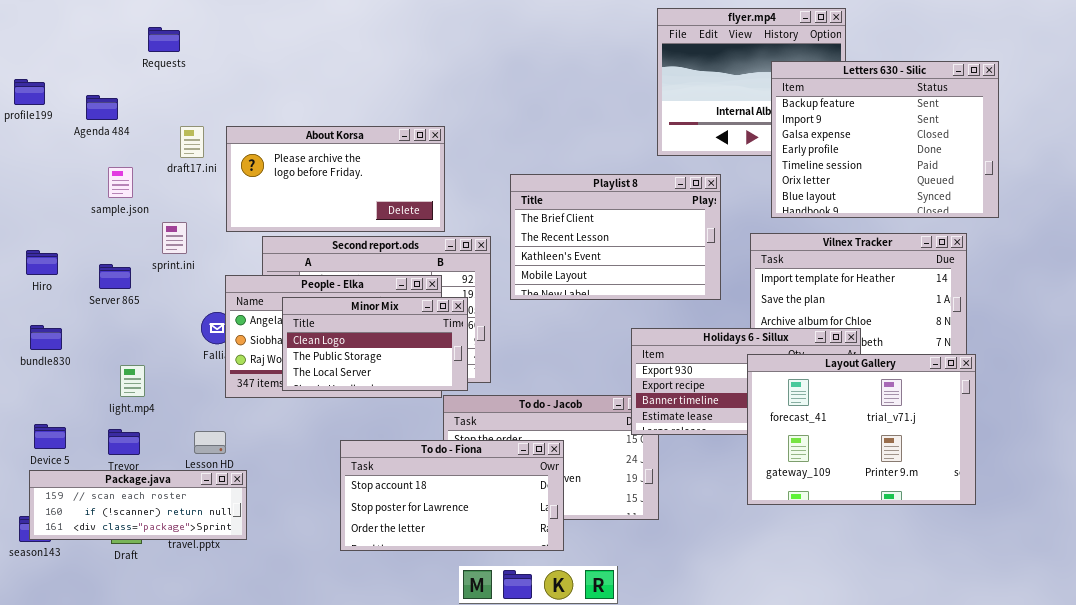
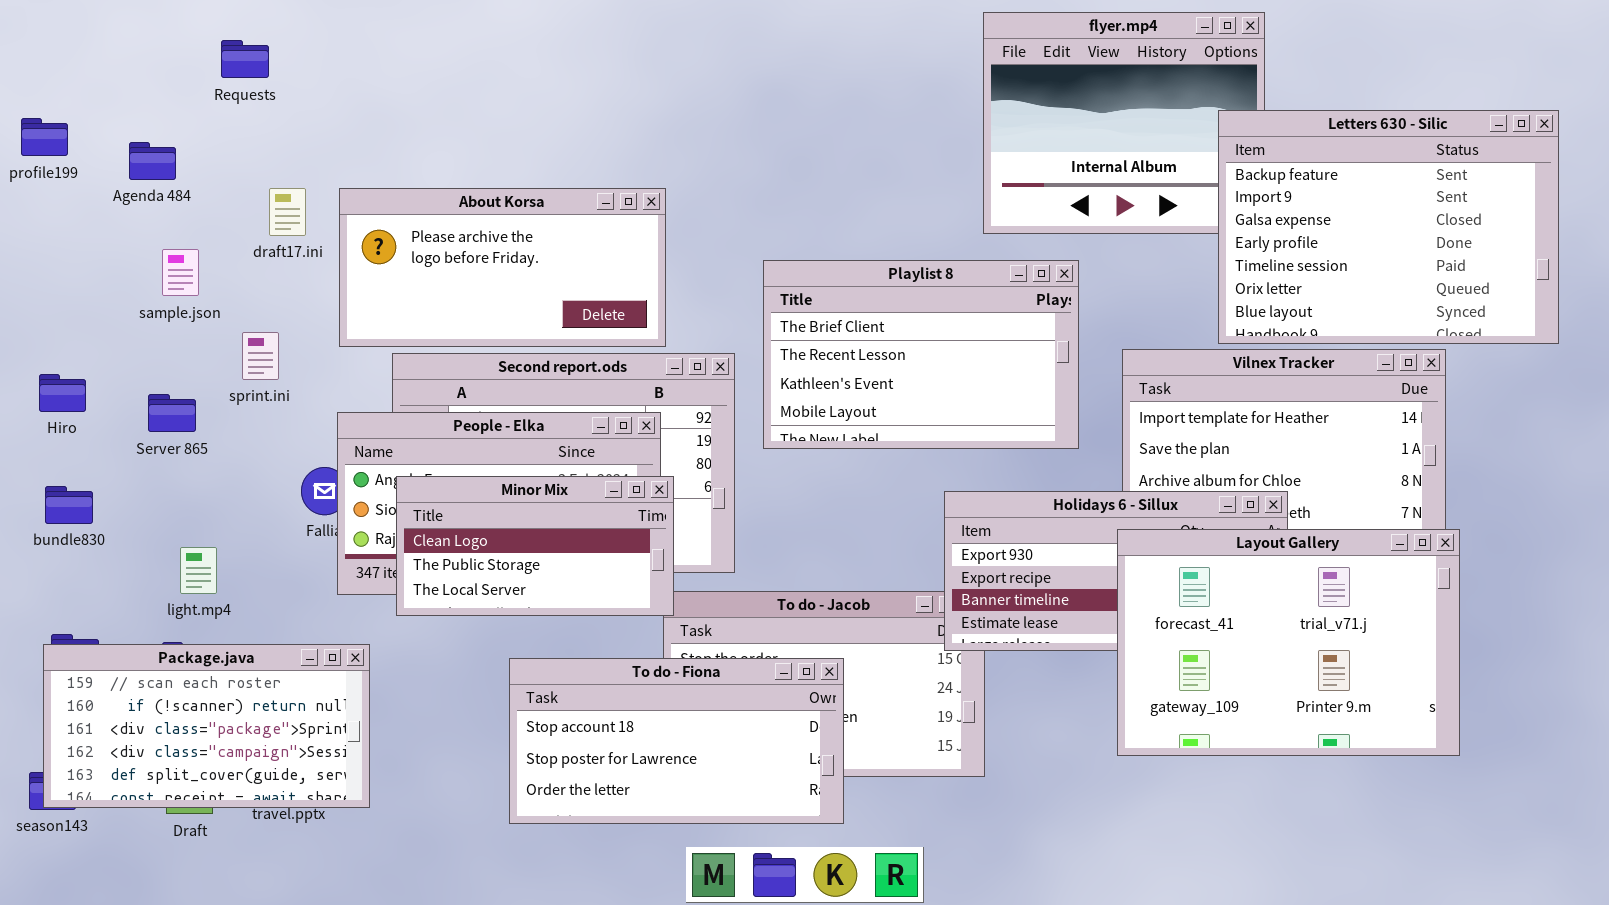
Letters 630 - Silic: [771,61,999,218] -> [1218,110,1559,344], moved
Minor Mix: [282,297,468,391] -> [396,476,674,616], moved
Package.java: [29,470,247,540] -> [43,644,370,808], resized

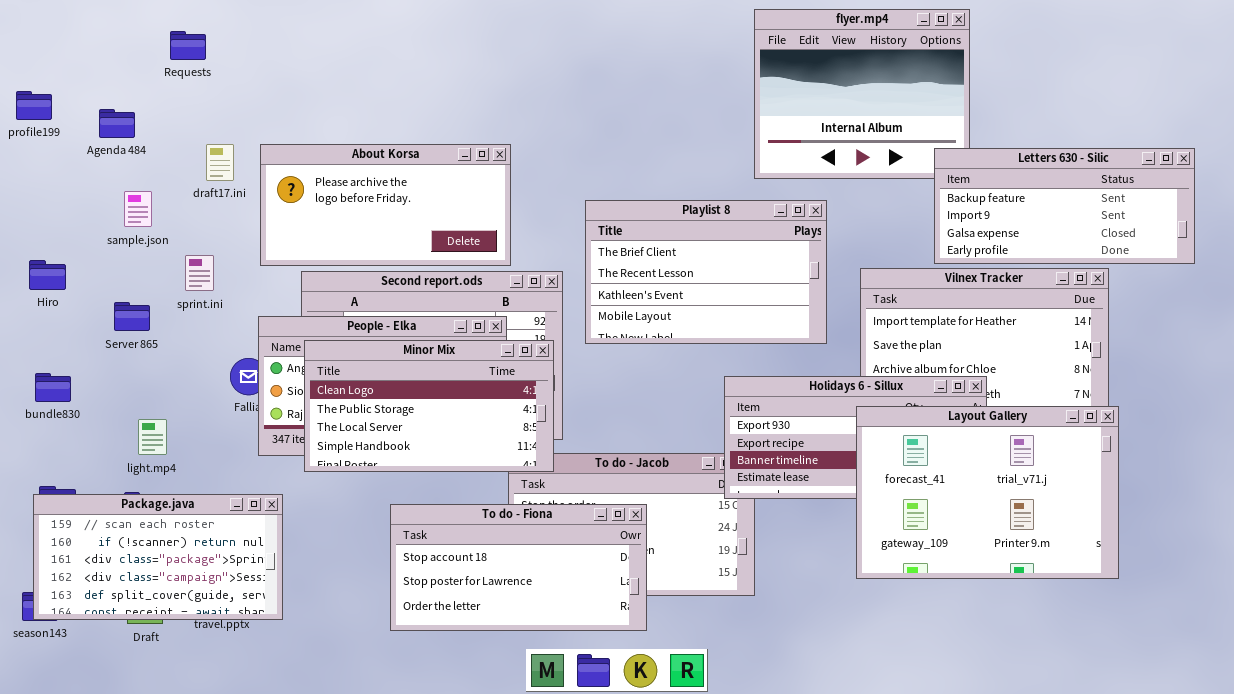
Letters 630 - Silic: [1218,110,1559,344] -> [934,148,1195,264], resized
Hiro: [39,374,86,412] -> [29,260,66,290], moved
Minor Mix: [396,476,674,616] -> [304,340,554,472], resized

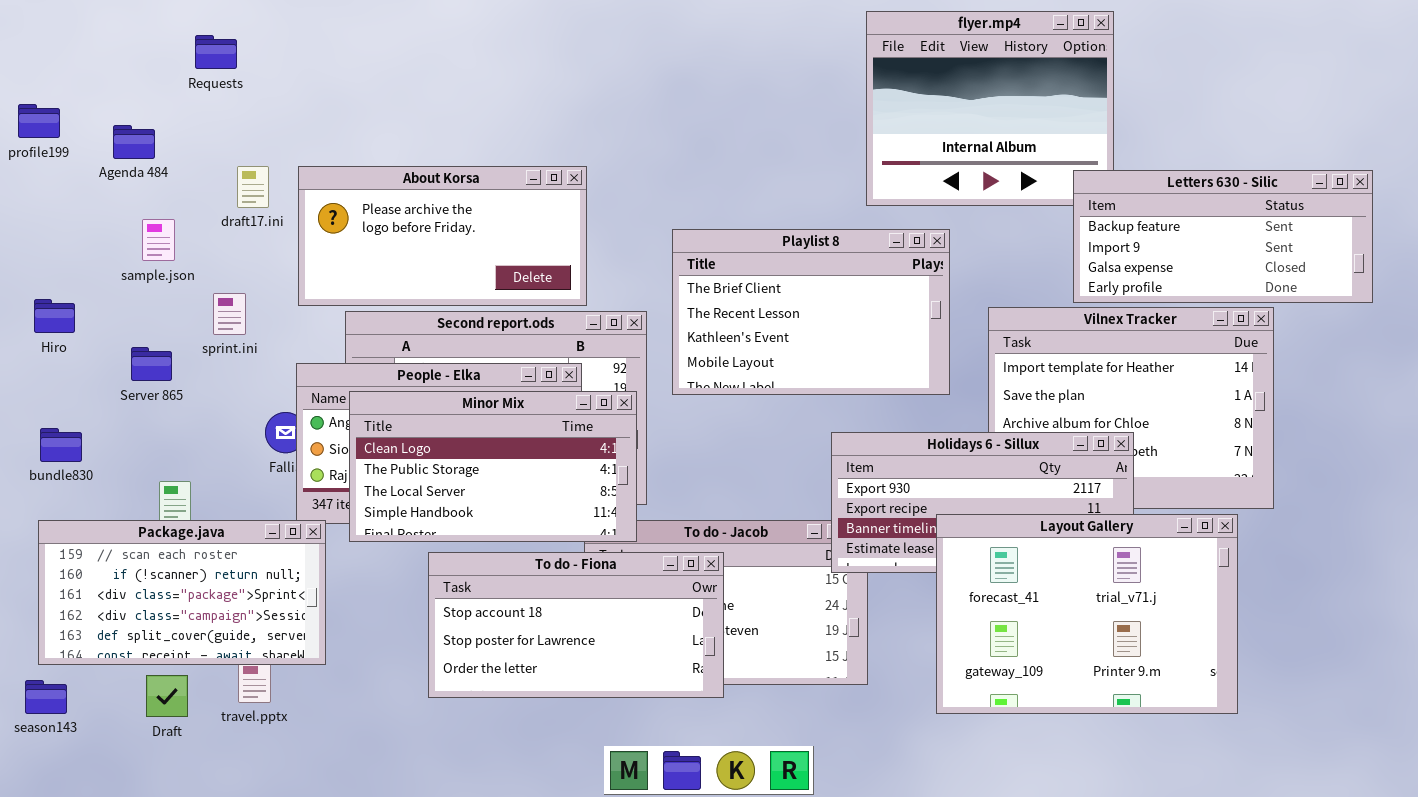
Layout Gallery: [856,406,1119,579] -> [936,514,1238,714], moved
Package.java: [33,494,283,620] -> [38,520,326,665], moved
To do - Fiona: [390,504,647,631] -> [428,552,724,698], moved

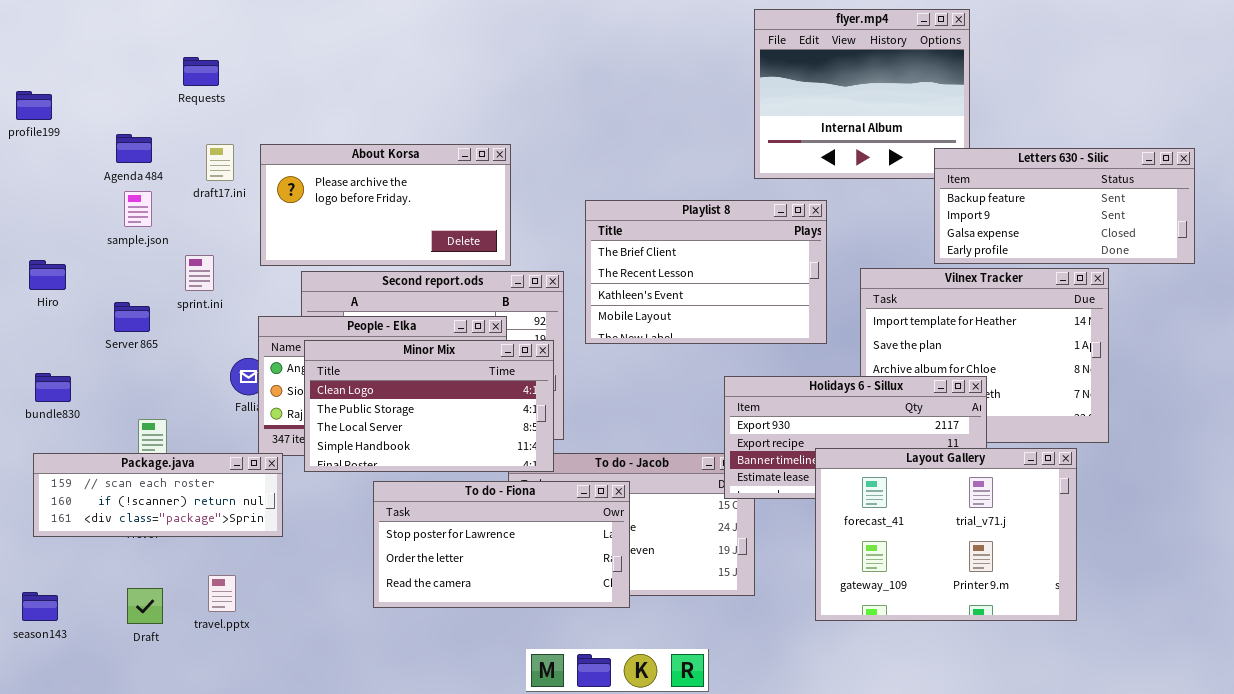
Requests: [195,35,237,69] -> [183,57,219,86], moved
Agenda 484: [113,125,155,159] -> [116,134,152,163], moved
Package.java: [38,520,326,665] -> [33,453,283,537], resized
To do - Fiona: [428,552,724,698] -> [373,481,630,608], scrolled down 1 row

